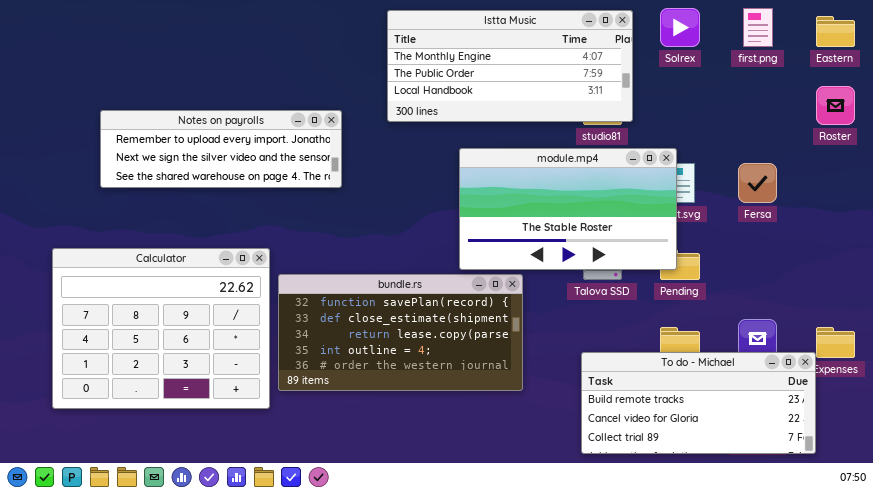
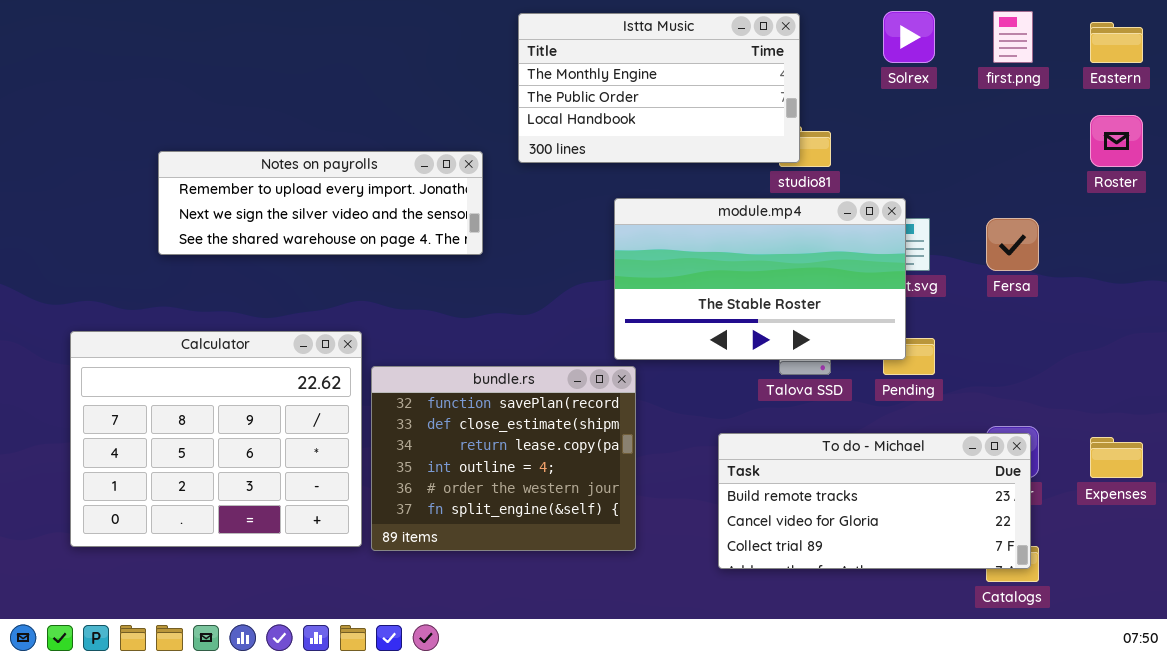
Istta Music: [387,10,633,122] -> [518,13,800,163], resized
Notes on payrolls: [100,110,342,188] -> [158,151,483,255], moved
bundle.rs: [278,274,523,391] -> [371,366,636,551], resized
To do - Michael: [581,352,816,454] -> [718,433,1031,569], moved

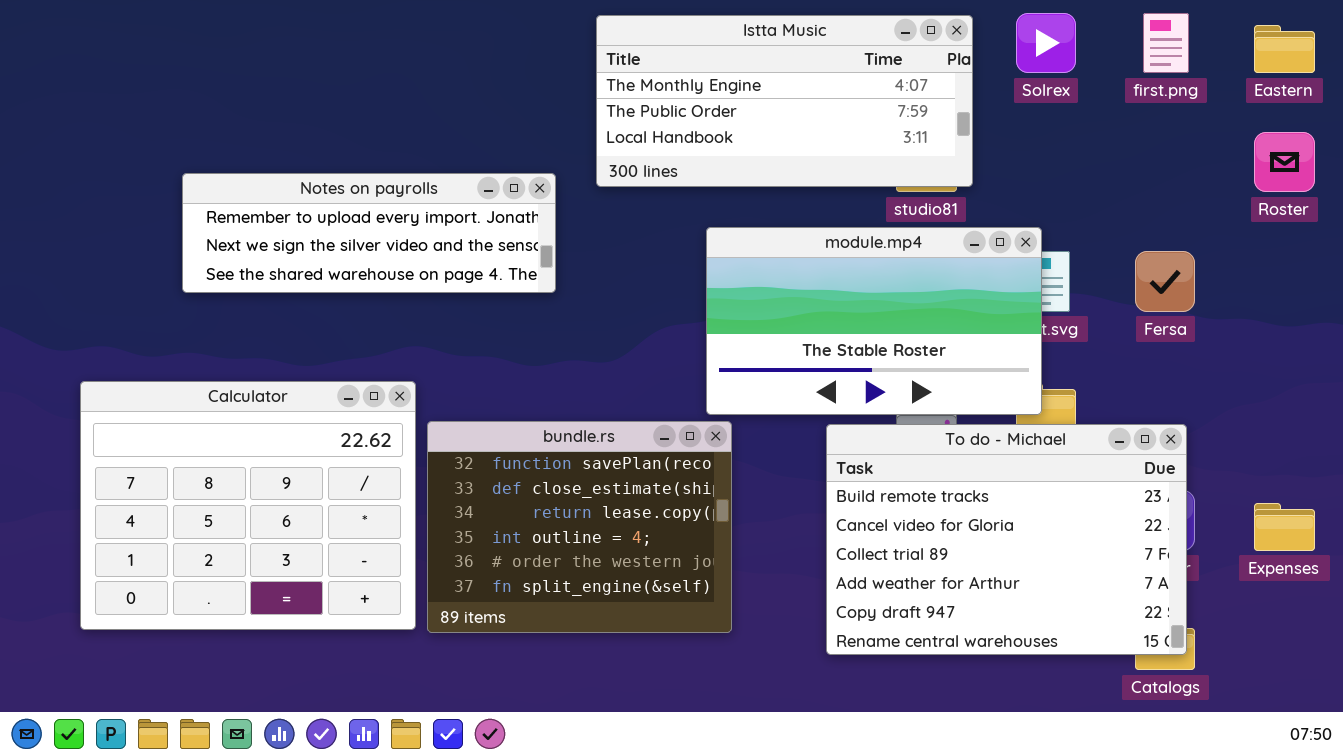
Istta Music: [518,13,800,163] -> [596,15,973,187], resized
To do - Michael: [718,433,1031,569] -> [826,424,1187,655], resized

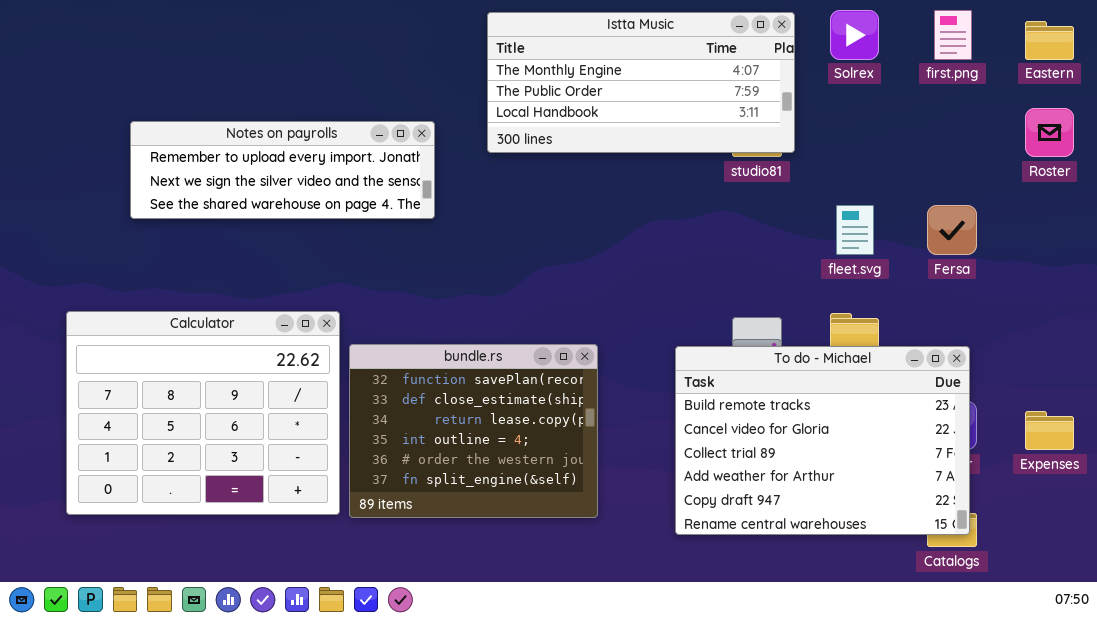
Notes on payrolls: [182,173,556,293] -> [130,121,435,219], moved
module.mp4: [706,227,1042,415] -> none, closed

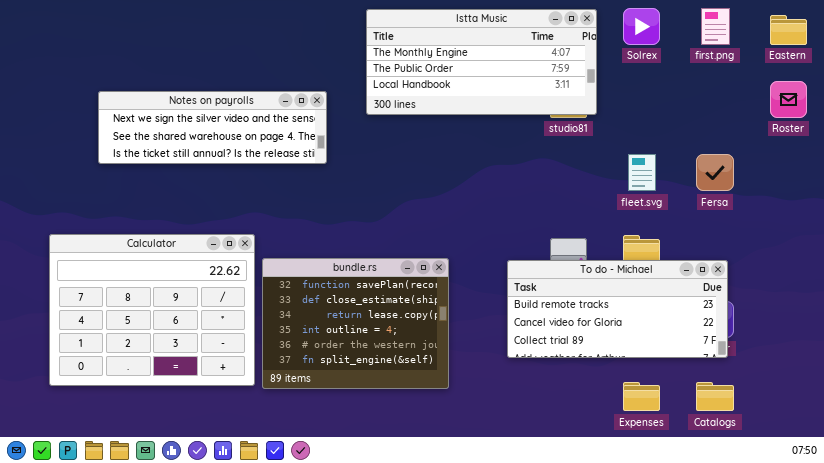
Notes on payrolls: [130,121,435,219] -> [98,91,327,164], scrolled down 1 row
To do - Michael: [675,346,970,535] -> [507,260,728,358], resized
Expenses: [1025,411,1074,450] -> [623,382,660,411], moved

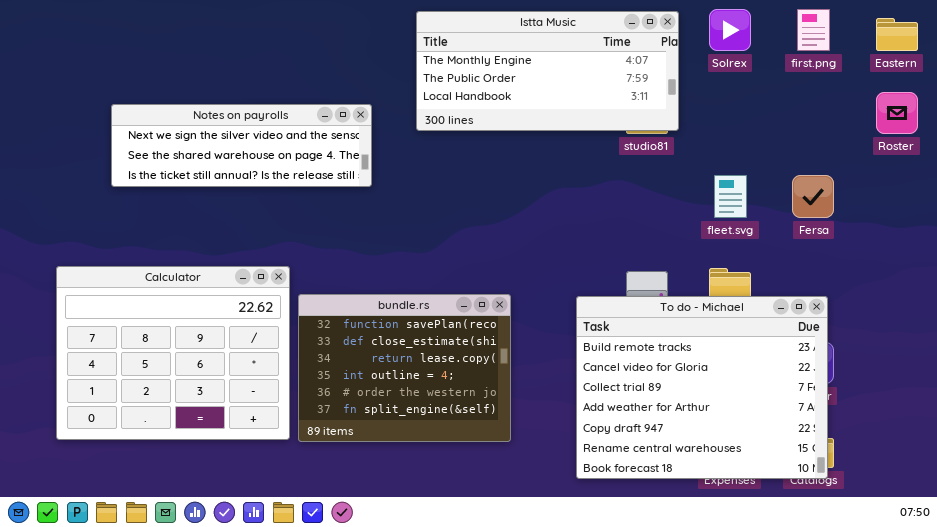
To do - Michael: [507,260,728,358] -> [576,296,828,479], resized

